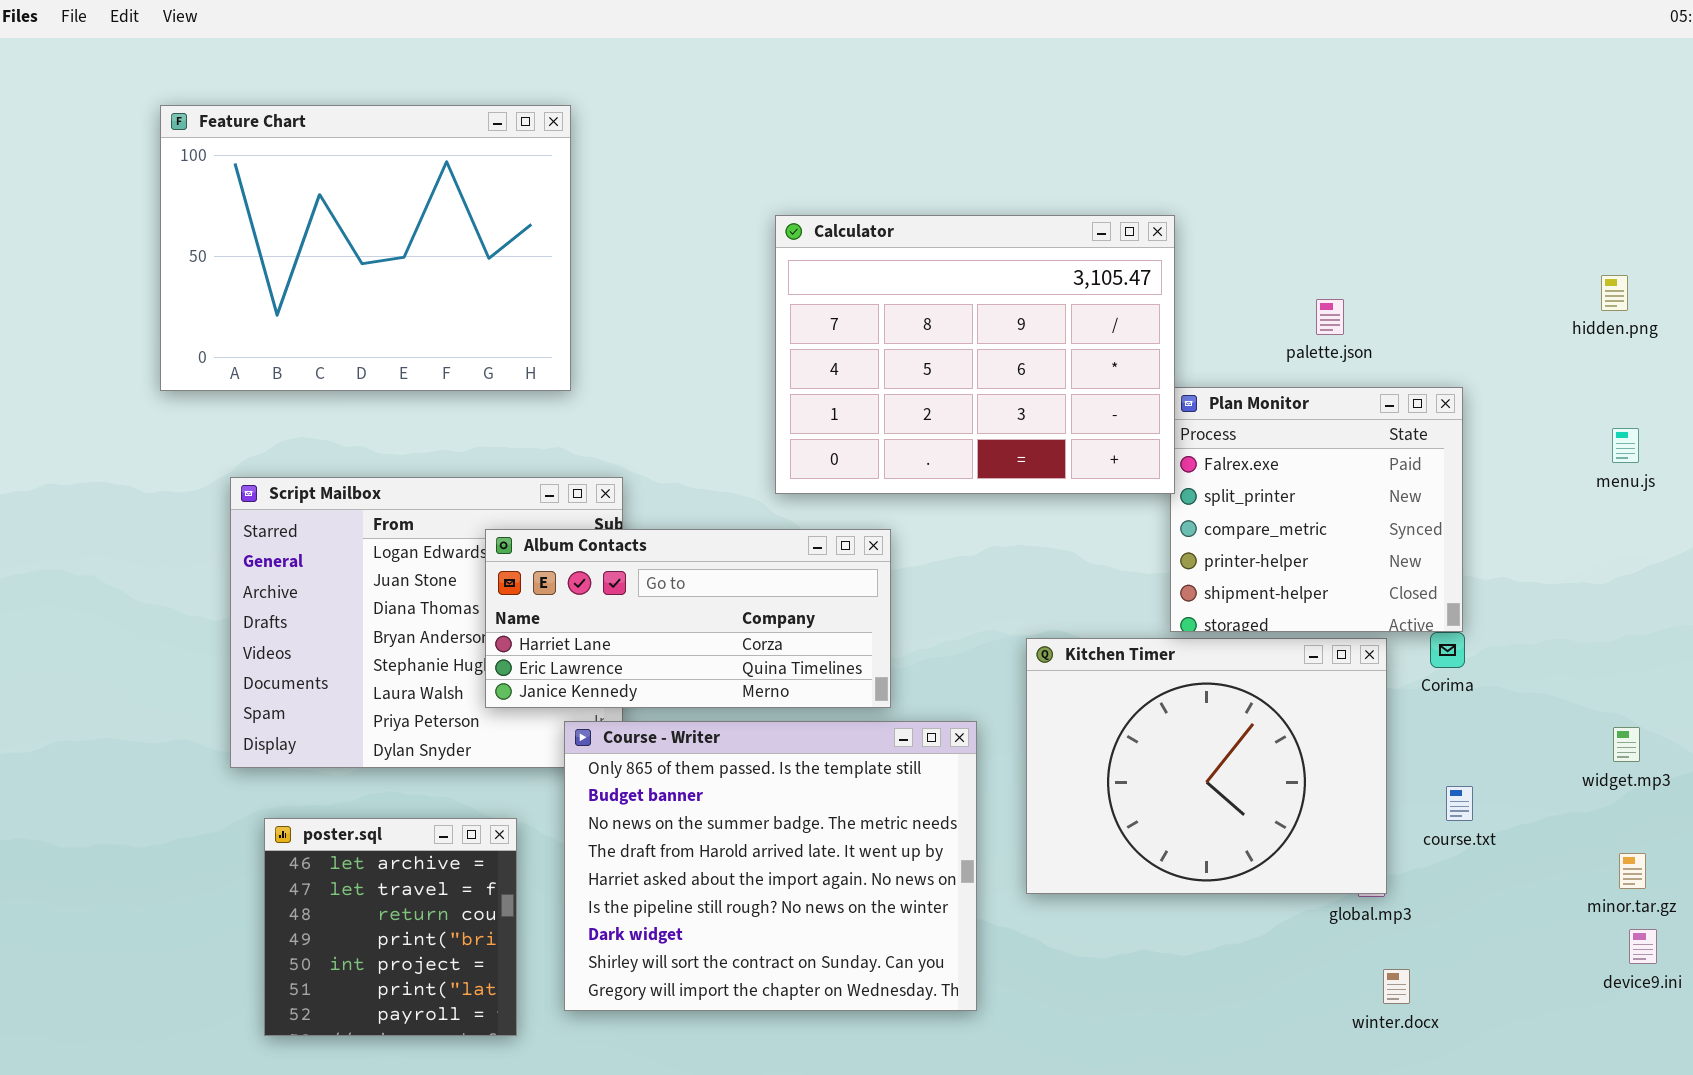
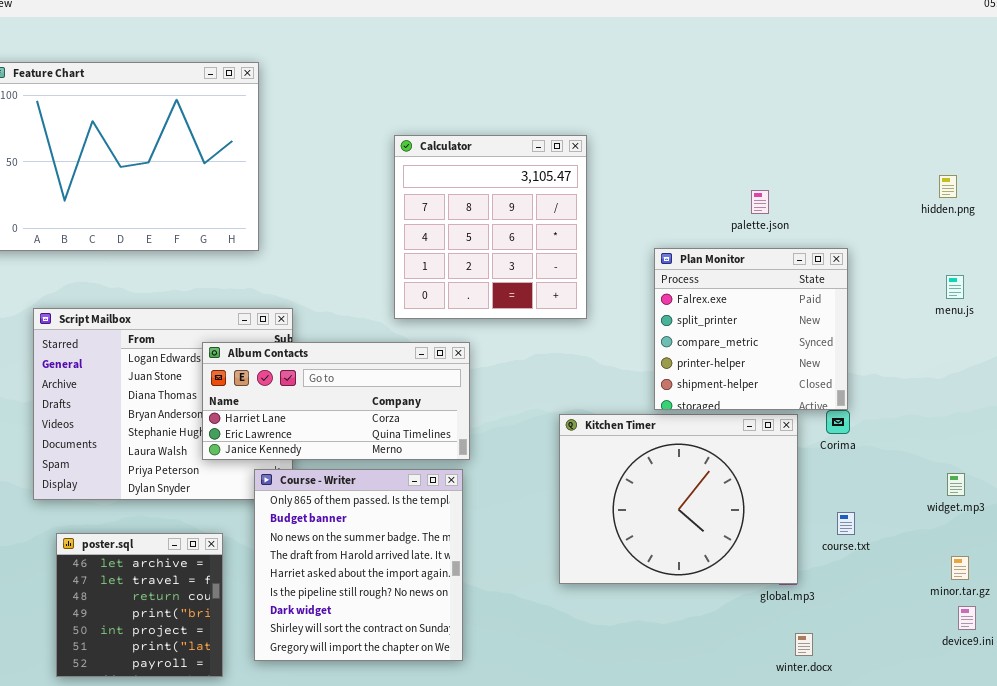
Calculator: [775,215,1175,494] -> [394,135,587,319], resized
Course - Writer: [564,721,977,1011] -> [254,469,463,661], resized

